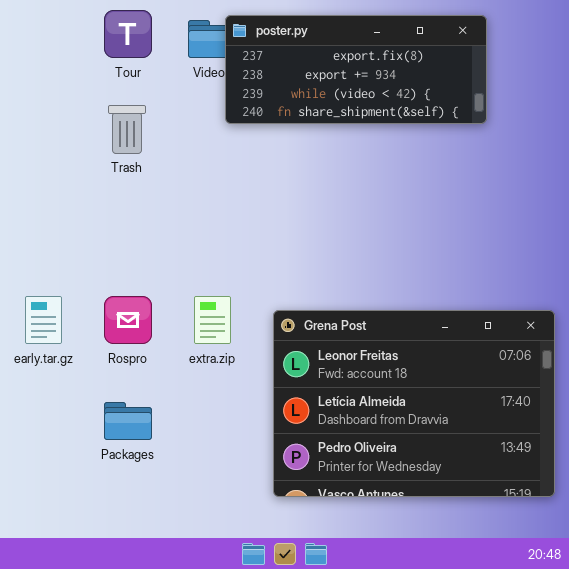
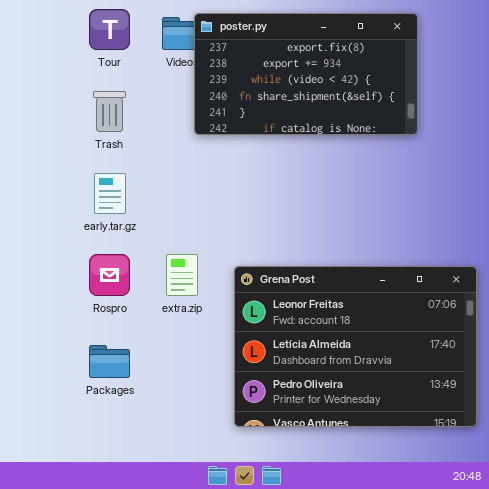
poster.py: [225,15,487,124] -> [194,13,418,135], resized
early.tar.gz: [25,296,62,344] -> [94,173,126,214], moved

